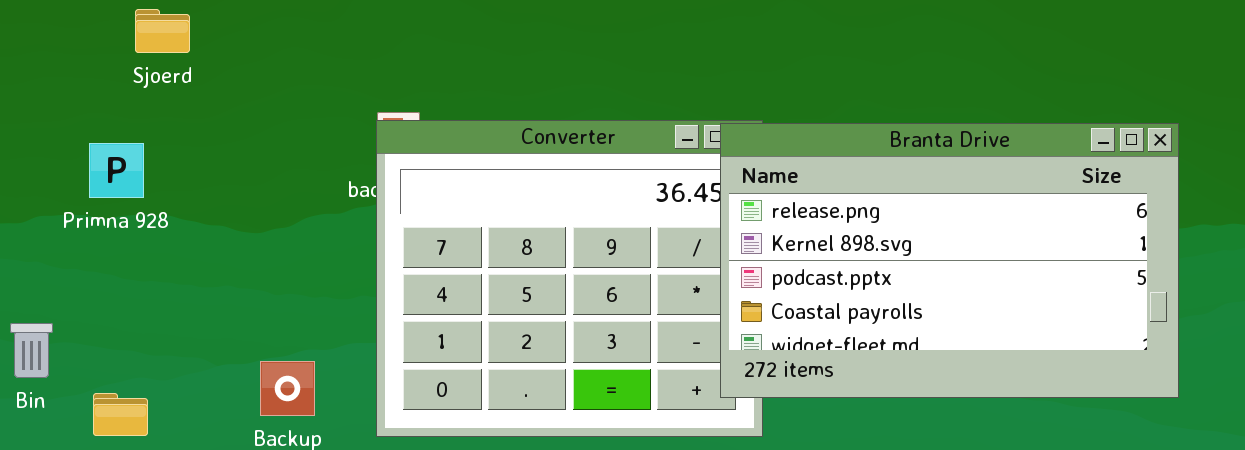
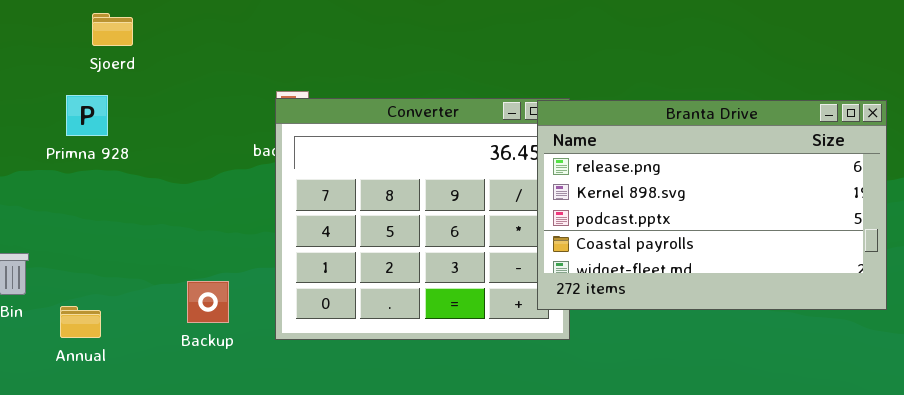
Primna 928: [89,143,144,198] -> [66,95,108,136], moved

